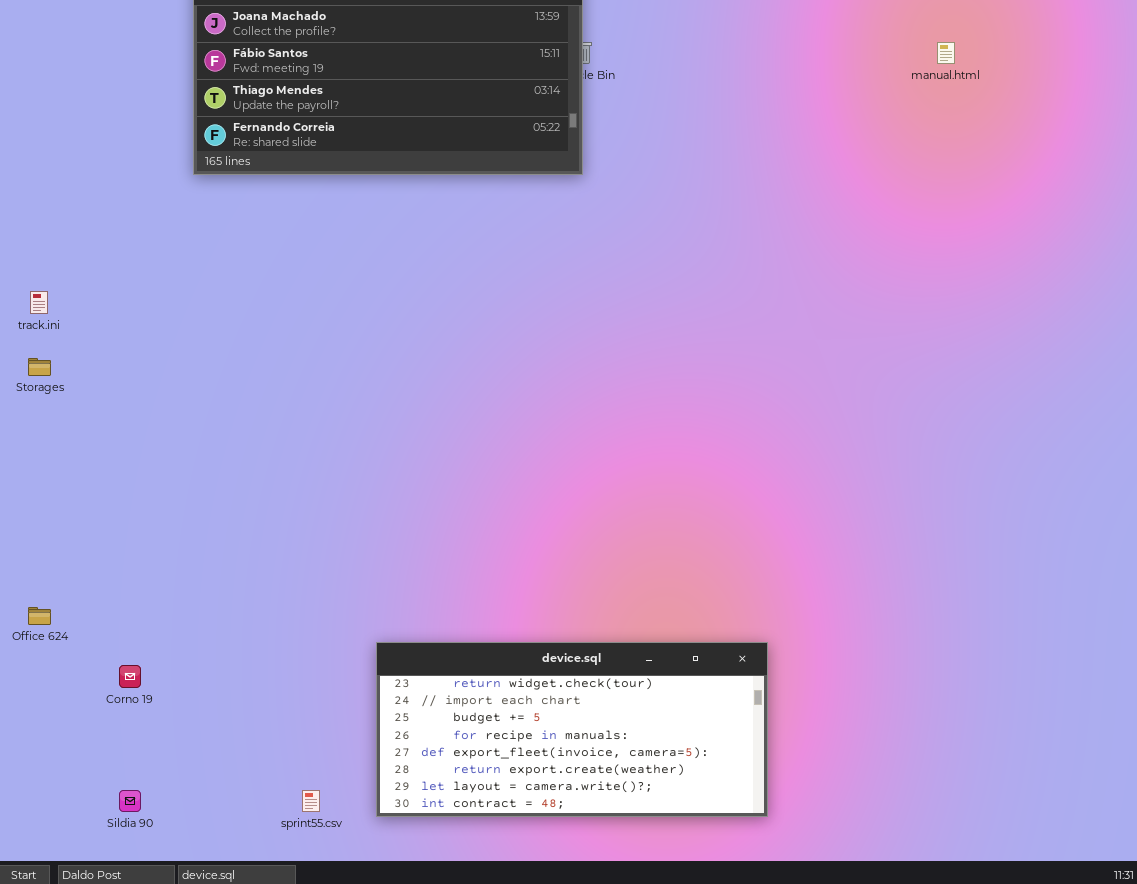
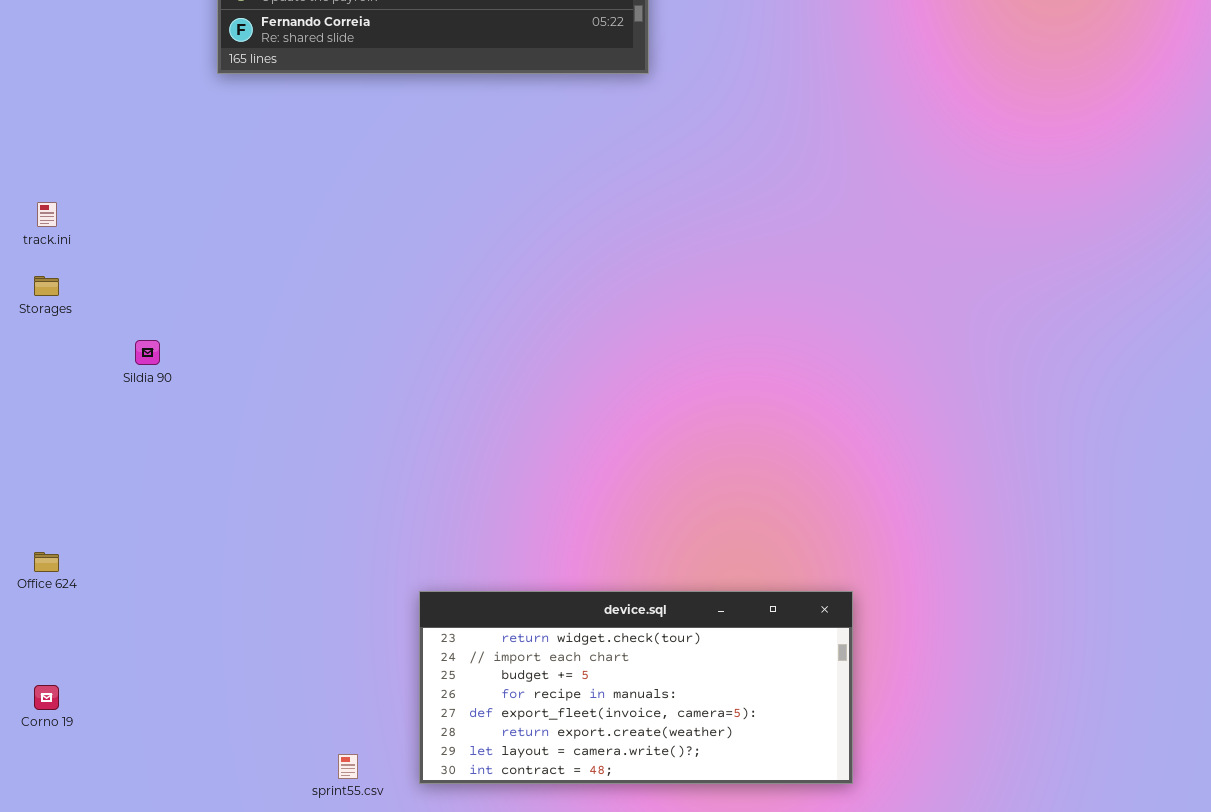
Corno 19: [119,665,141,688] -> [34,685,59,710], moved
Sildia 90: [119,790,141,812] -> [135,340,160,365], moved

